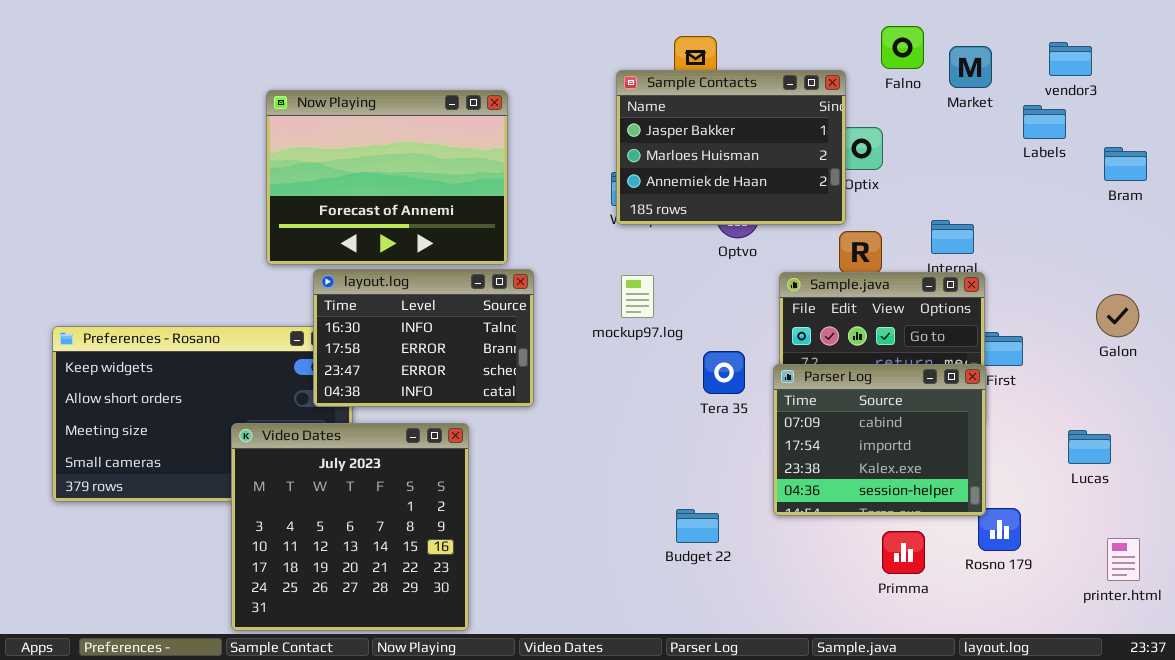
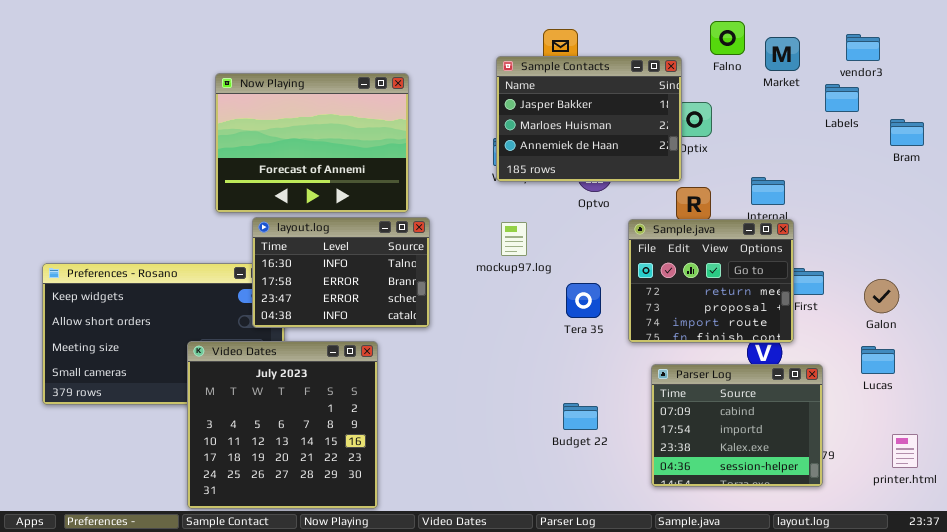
Galon: [1096,294,1139,337] -> [864,279,899,313], moved
Parser Log: [773,364,986,516] -> [651,364,823,487], moved
Budget 22: [676,509,719,543] -> [563,403,598,430], moved

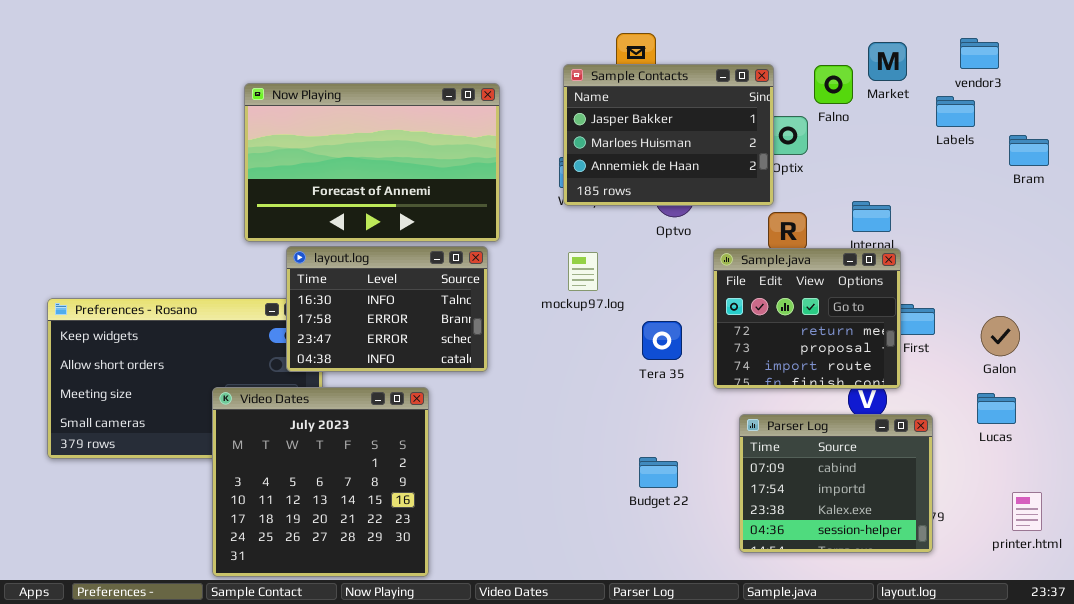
Falno: [710,21,745,55] -> [814,65,853,104], moved
Now Playing: [215,73,409,213] -> [244,83,500,242], resized

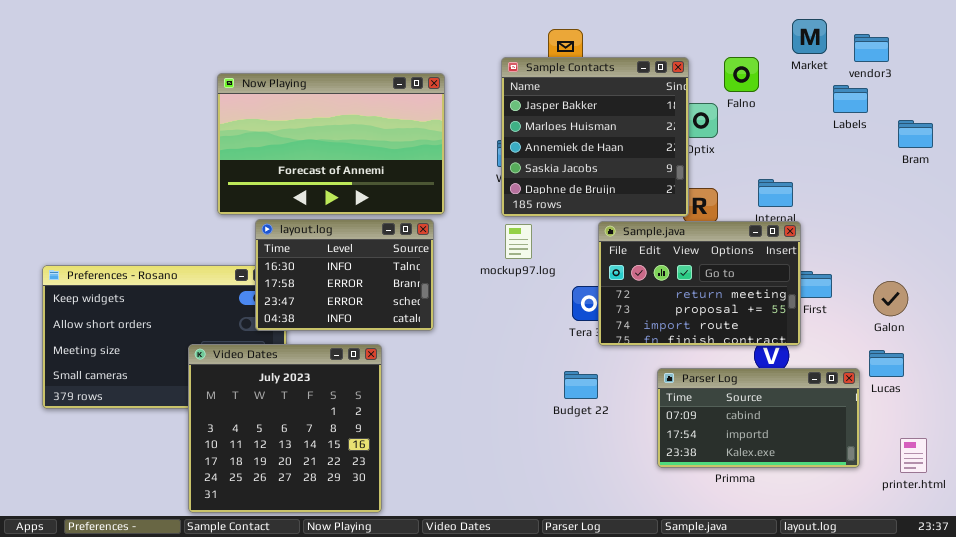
Market: [868,42,907,81] -> [792,19,827,54], moved
Sample Contacts: [563,64,774,206] -> [501,57,689,217], resized
Sample.java: [713,248,901,389] -> [598,221,801,346], resized
Parser Log: [739,414,933,553] -> [657,368,860,468], resized
Budget 22: [639,457,678,488] -> [564,371,598,399], moved

